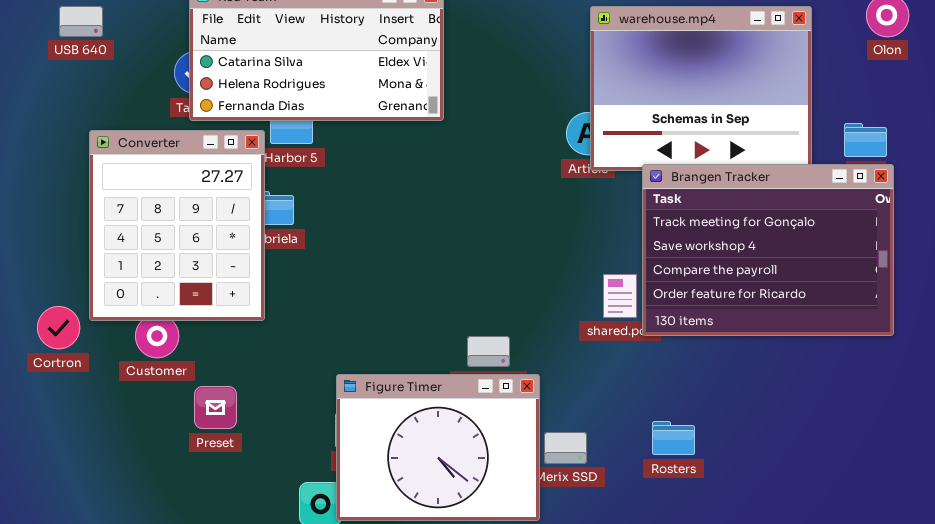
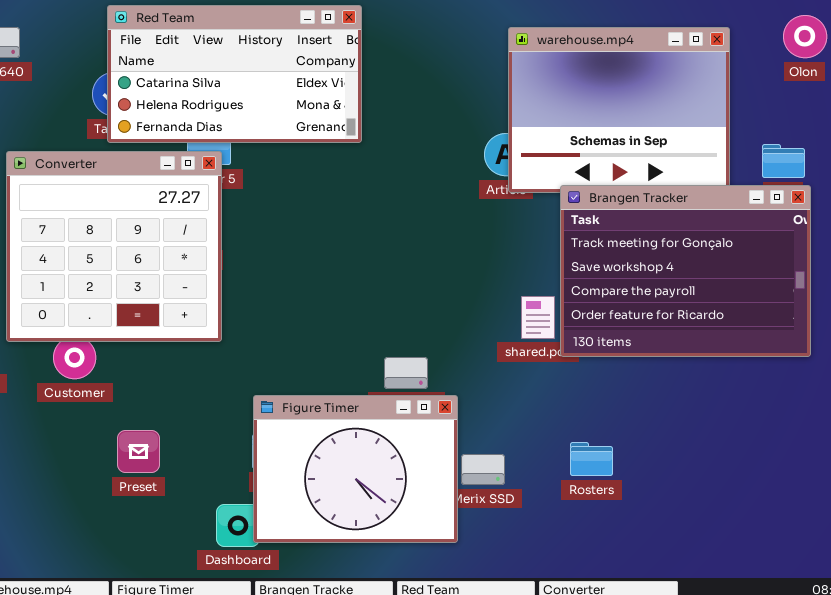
Converter: [89,130,265,321] -> [6,151,222,342], resized
Preset: [194,386,237,429] -> [117,430,160,473], moved

